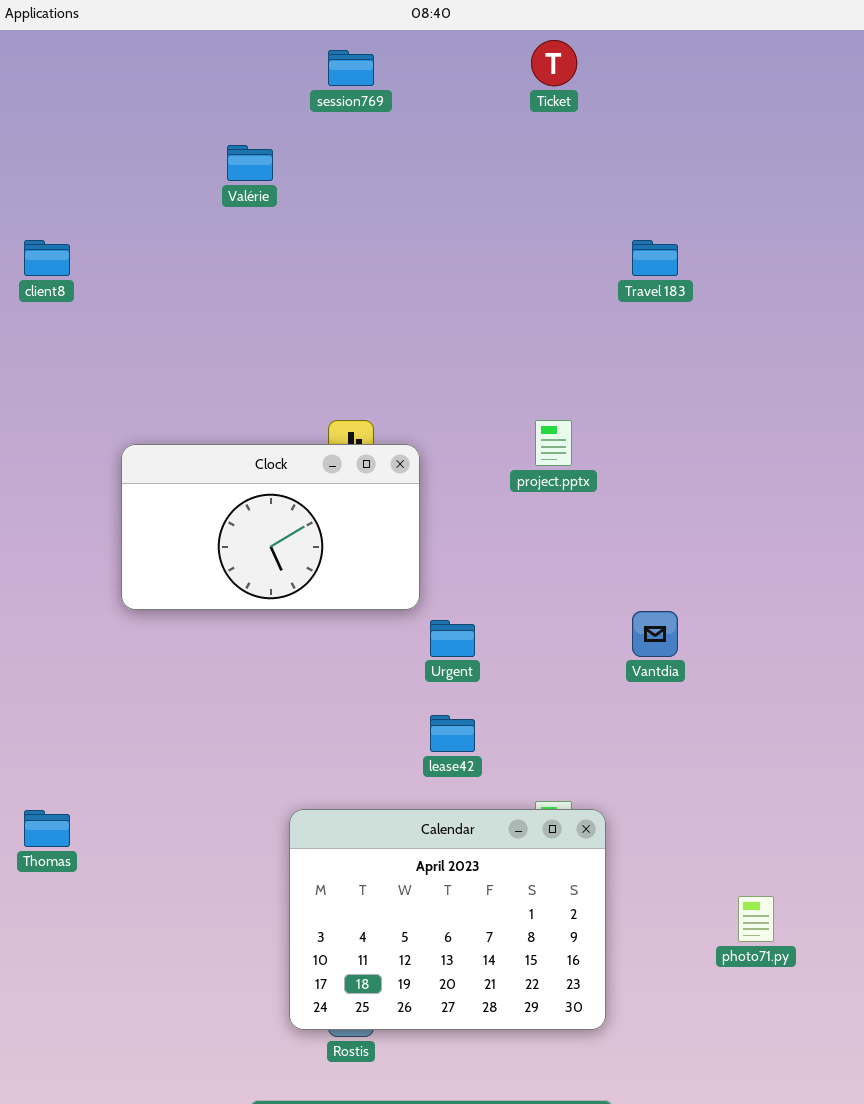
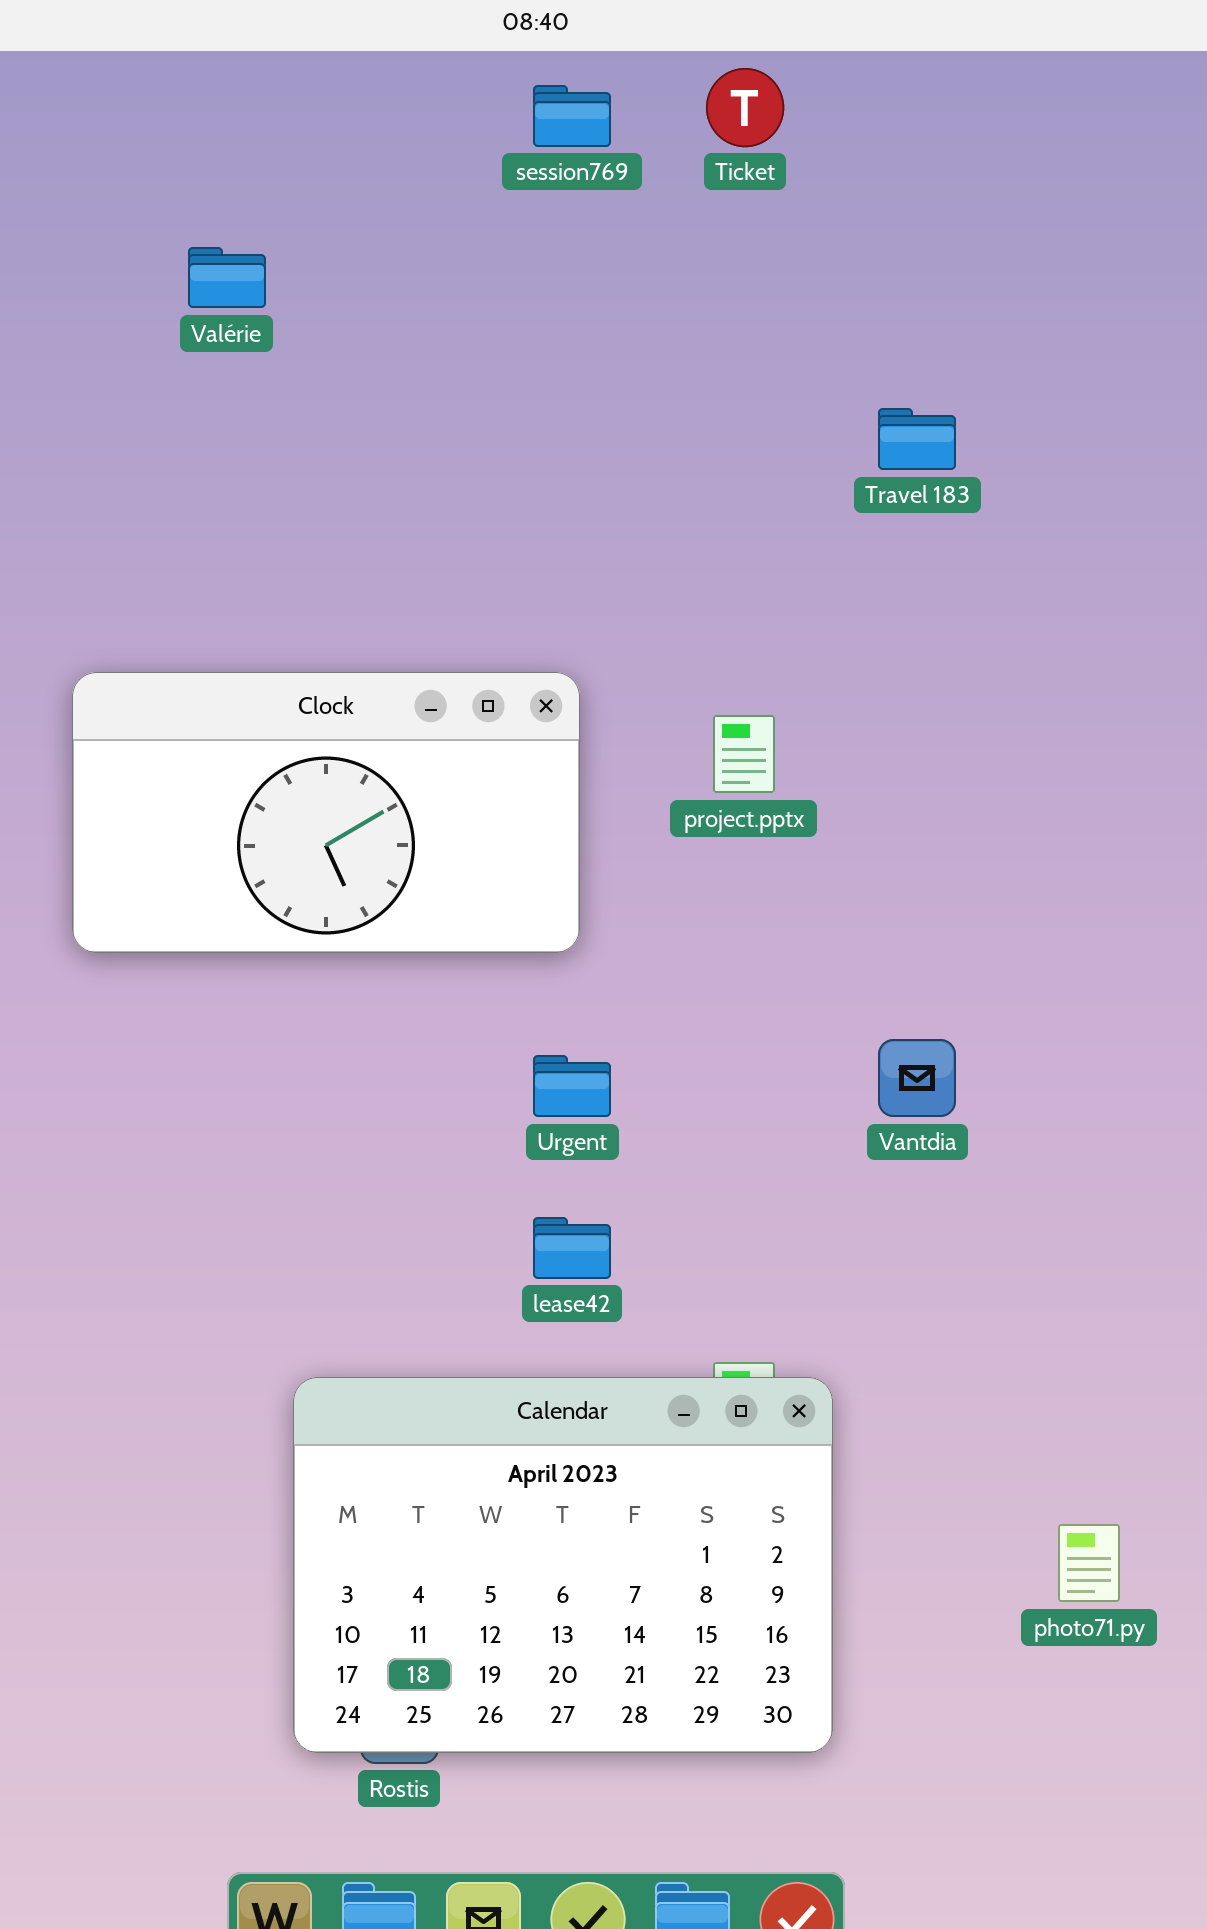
session769: [328,50,374,86] -> [533,85,611,147], moved
Clock: [121,444,420,610] -> [72,672,580,953], moved

